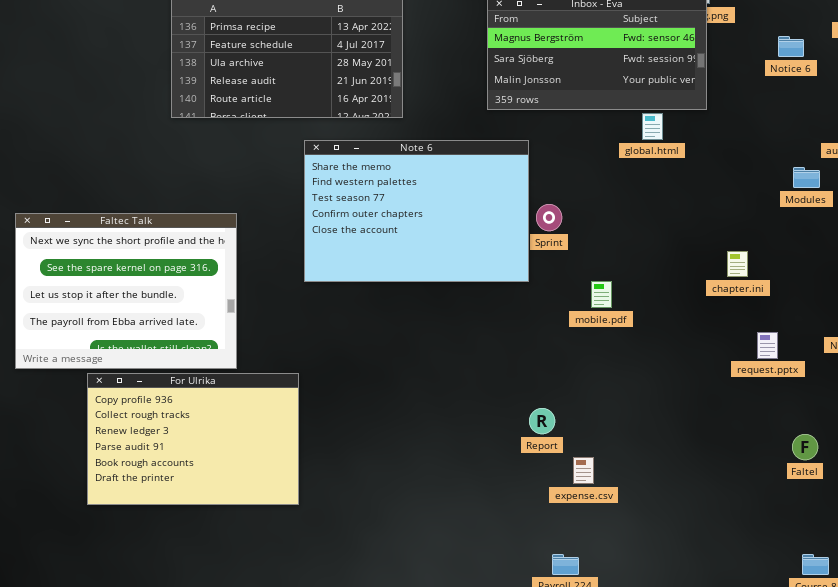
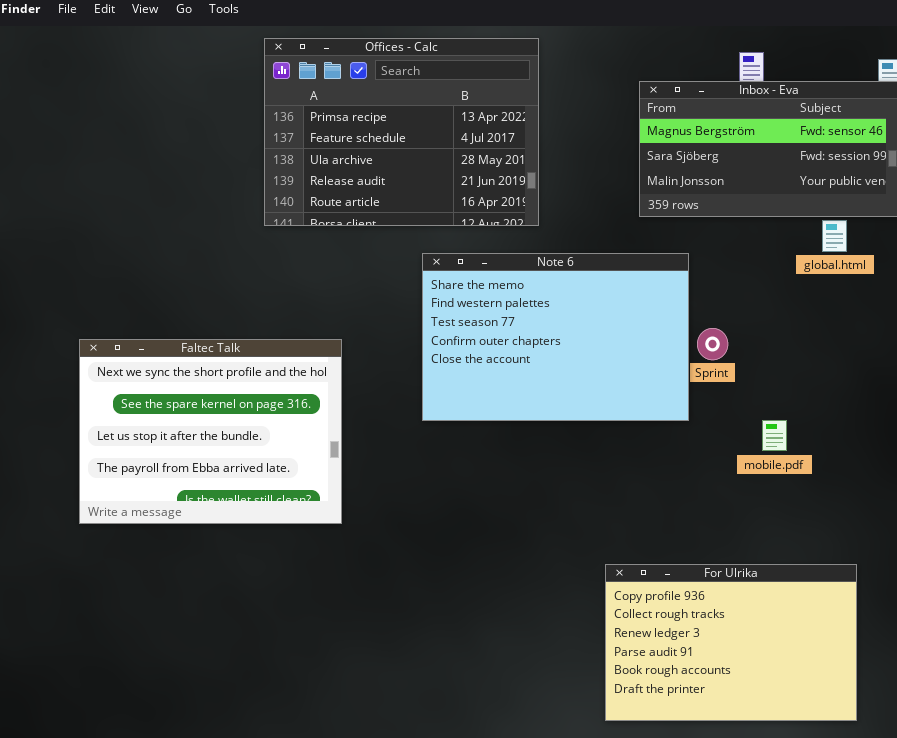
For Ulrika: [87,373,299,505] -> [605,564,857,721], moved

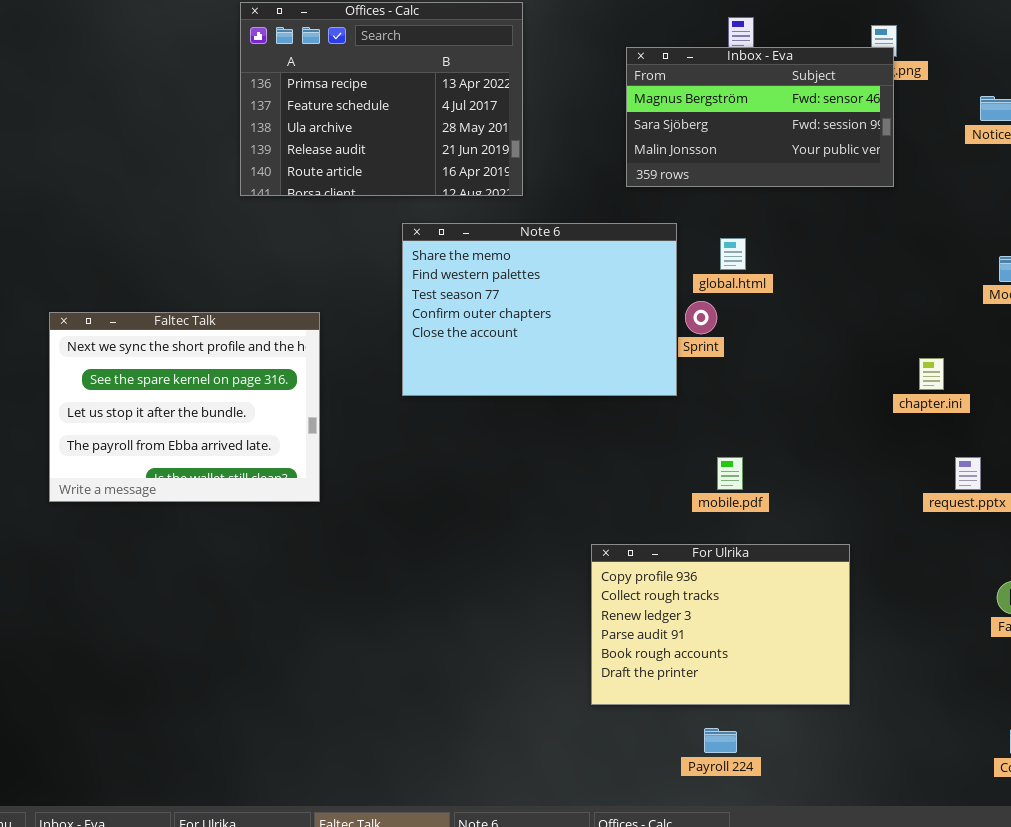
global.html: [822,220,847,252] -> [720,238,746,270], moved
mobile.pdf: [762,420,787,451] -> [717,457,743,490], moved

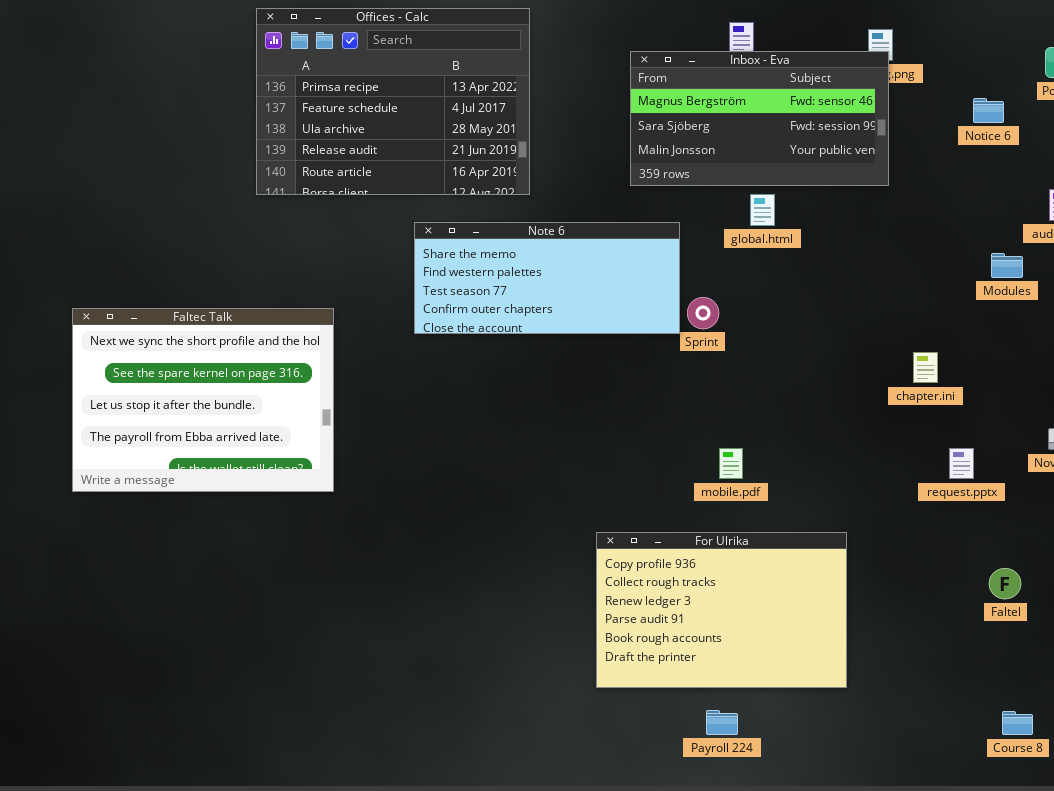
Note 6: [402,223,677,396] -> [414,222,680,334], resized
global.html: [720,238,746,270] -> [750,194,775,226], moved

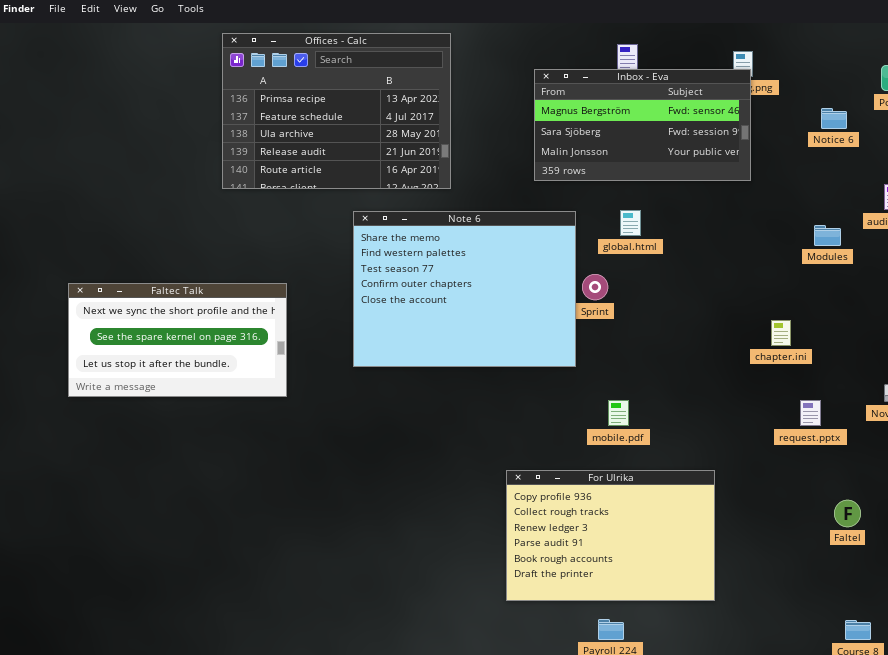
global.html: [750,194,775,226] -> [620,210,641,236], moved
Note 6: [414,222,680,334] -> [353,211,576,367], resized
Modules: [991,253,1023,278] -> [814,225,841,246], moved
Faltec Talk: [72,308,334,492] -> [68,283,287,397], resized

